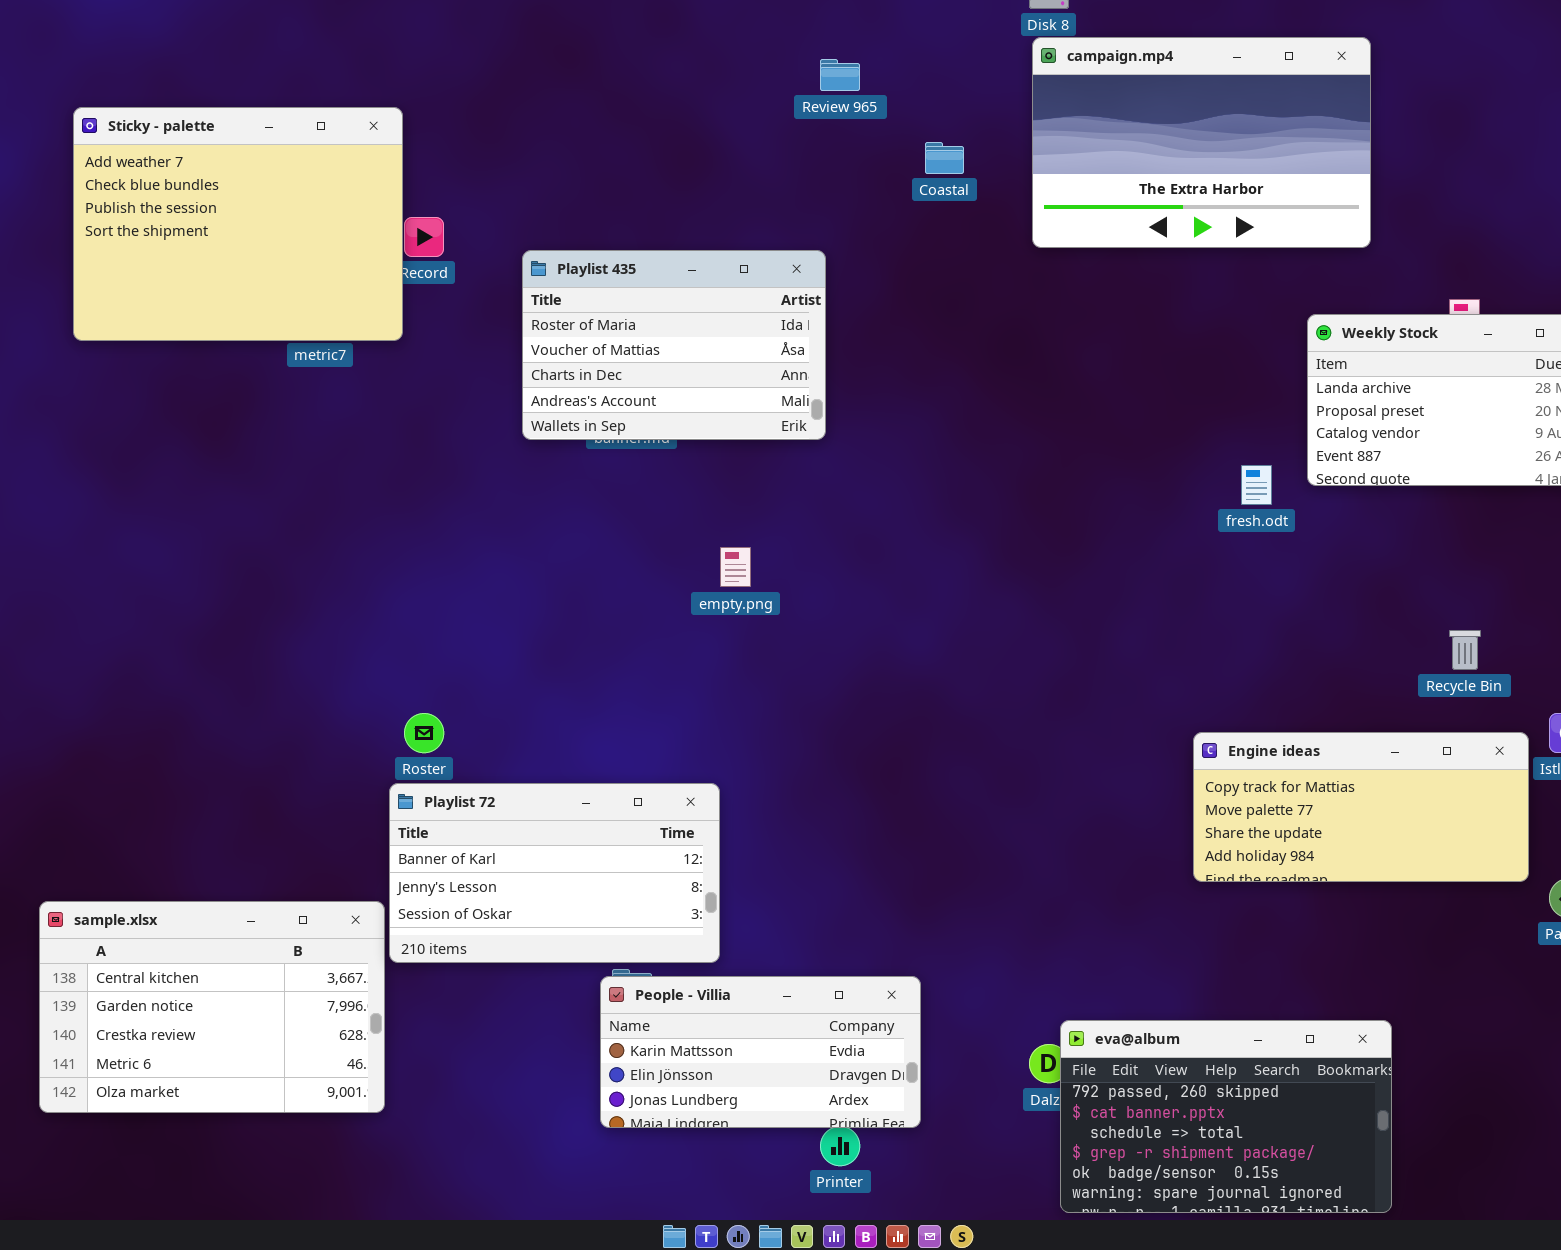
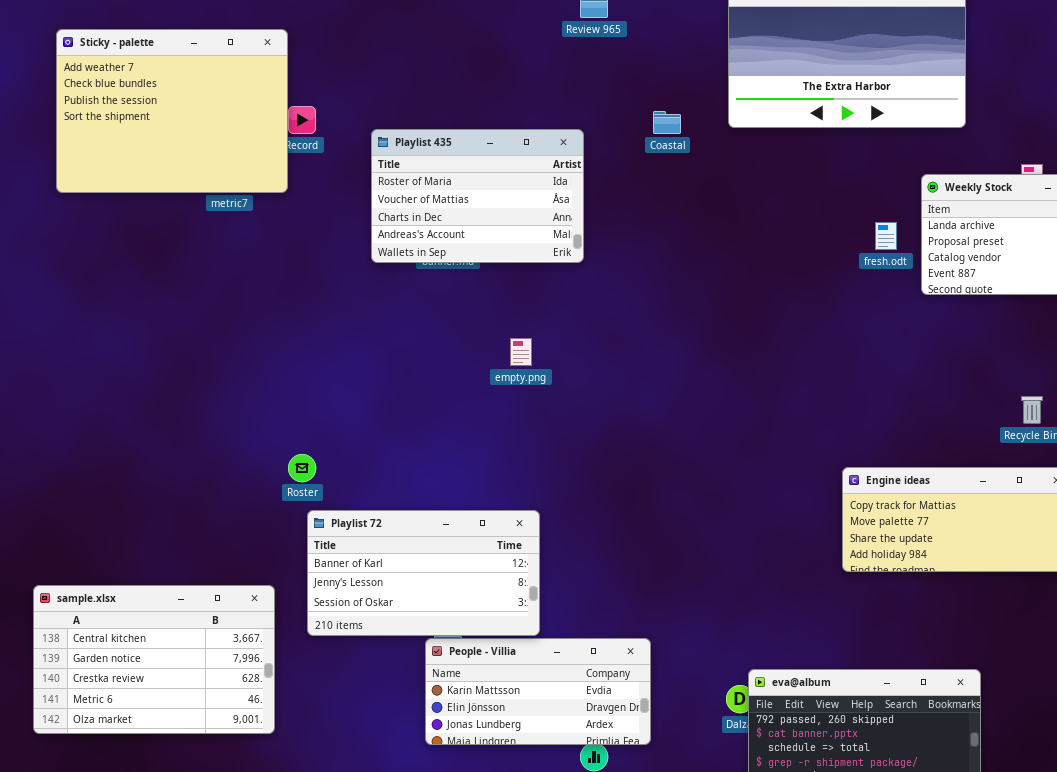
Coastal: [925,142,964,174] -> [653,111,681,134], moved
fresh.odt: [1241,465,1272,505] -> [875,222,897,250], moved
Playlist 72: [389,783,720,963] -> [307,510,540,636], moved

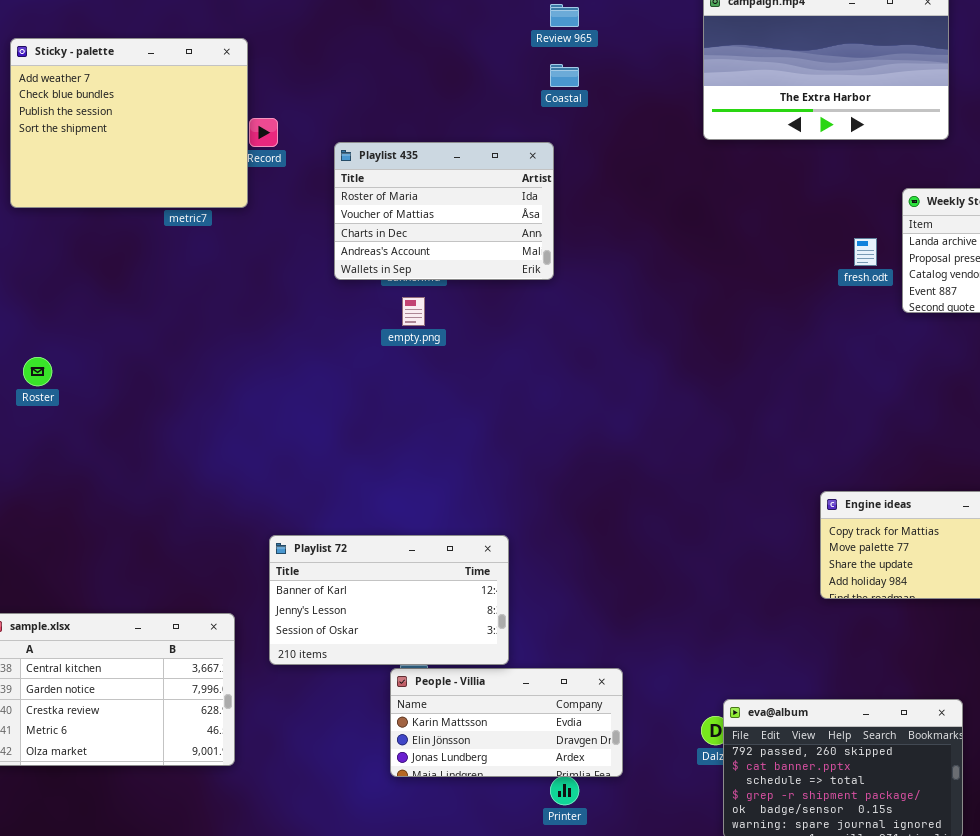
Coastal: [653,111,681,134] -> [550,64,579,87], moved
empty.png: [510,338,532,366] -> [402,297,425,326], moved
Roster: [288,454,316,482] -> [23,357,52,386], moved

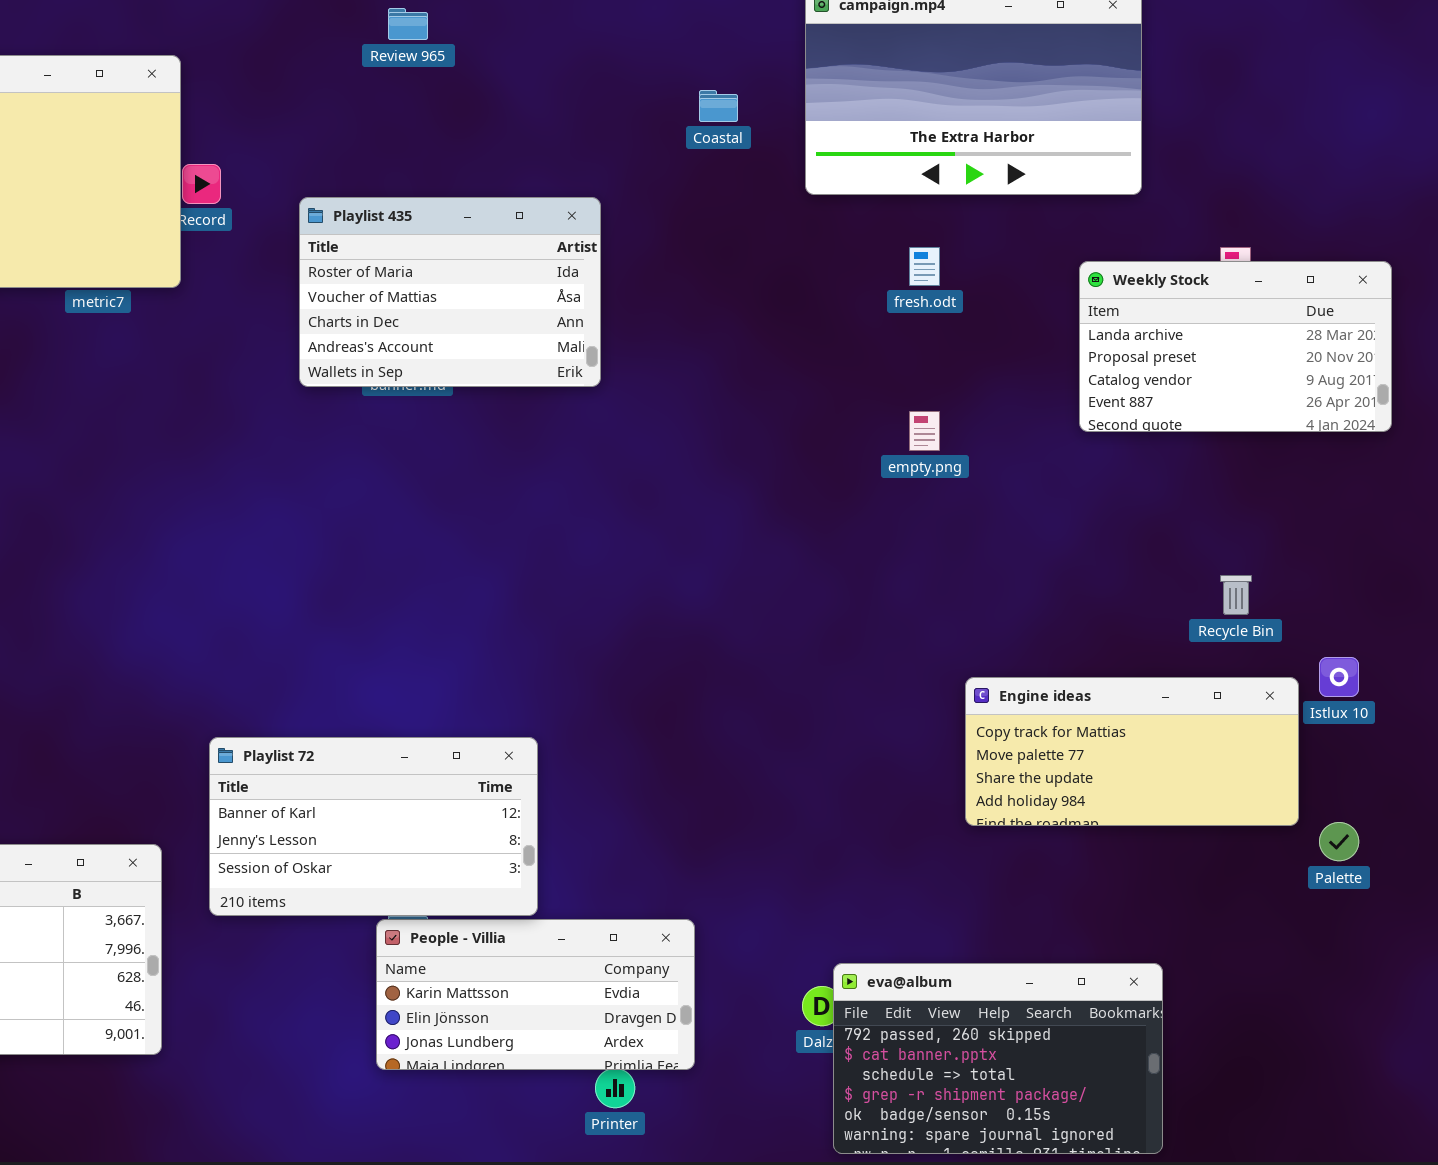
Review 965: [550,4,579,27] -> [388,8,428,40], moved
Coastal: [550,64,579,87] -> [699,90,738,122], moved
fresh.odt: [854,238,877,266] -> [909,247,940,286], moved
empty.png: [402,297,425,326] -> [909,411,940,451], moved

